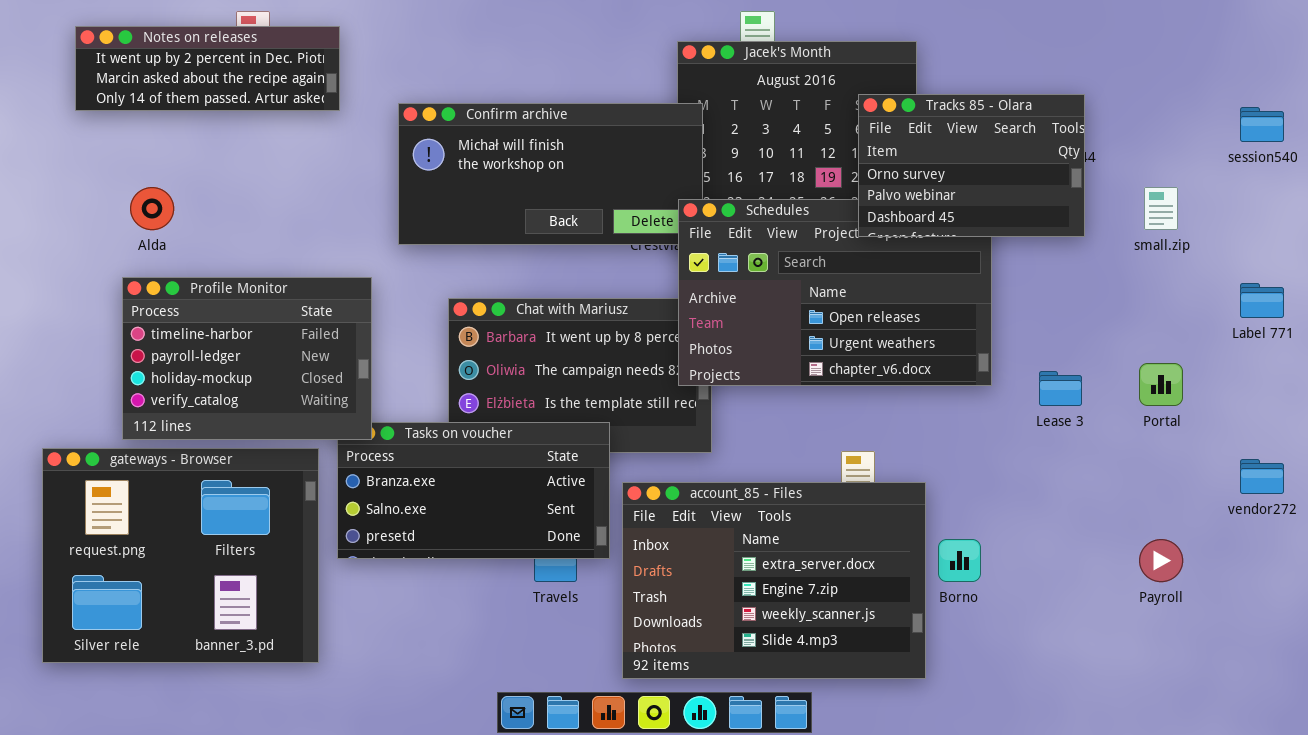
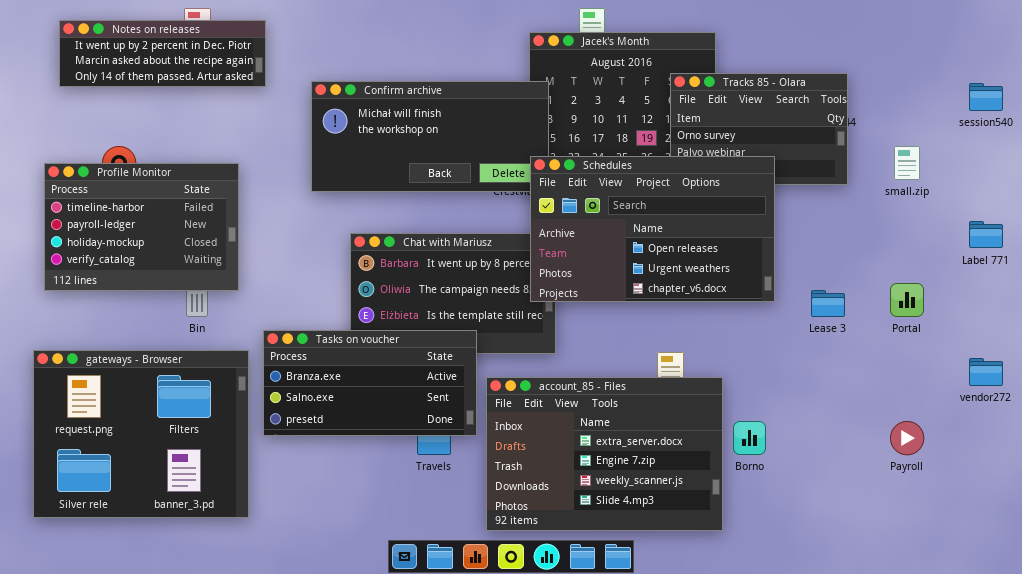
Schedules: [678,199,992,386] -> [530,156,775,302], raised
Profile Monitor: [122,277,372,440] -> [44,163,239,291], moved

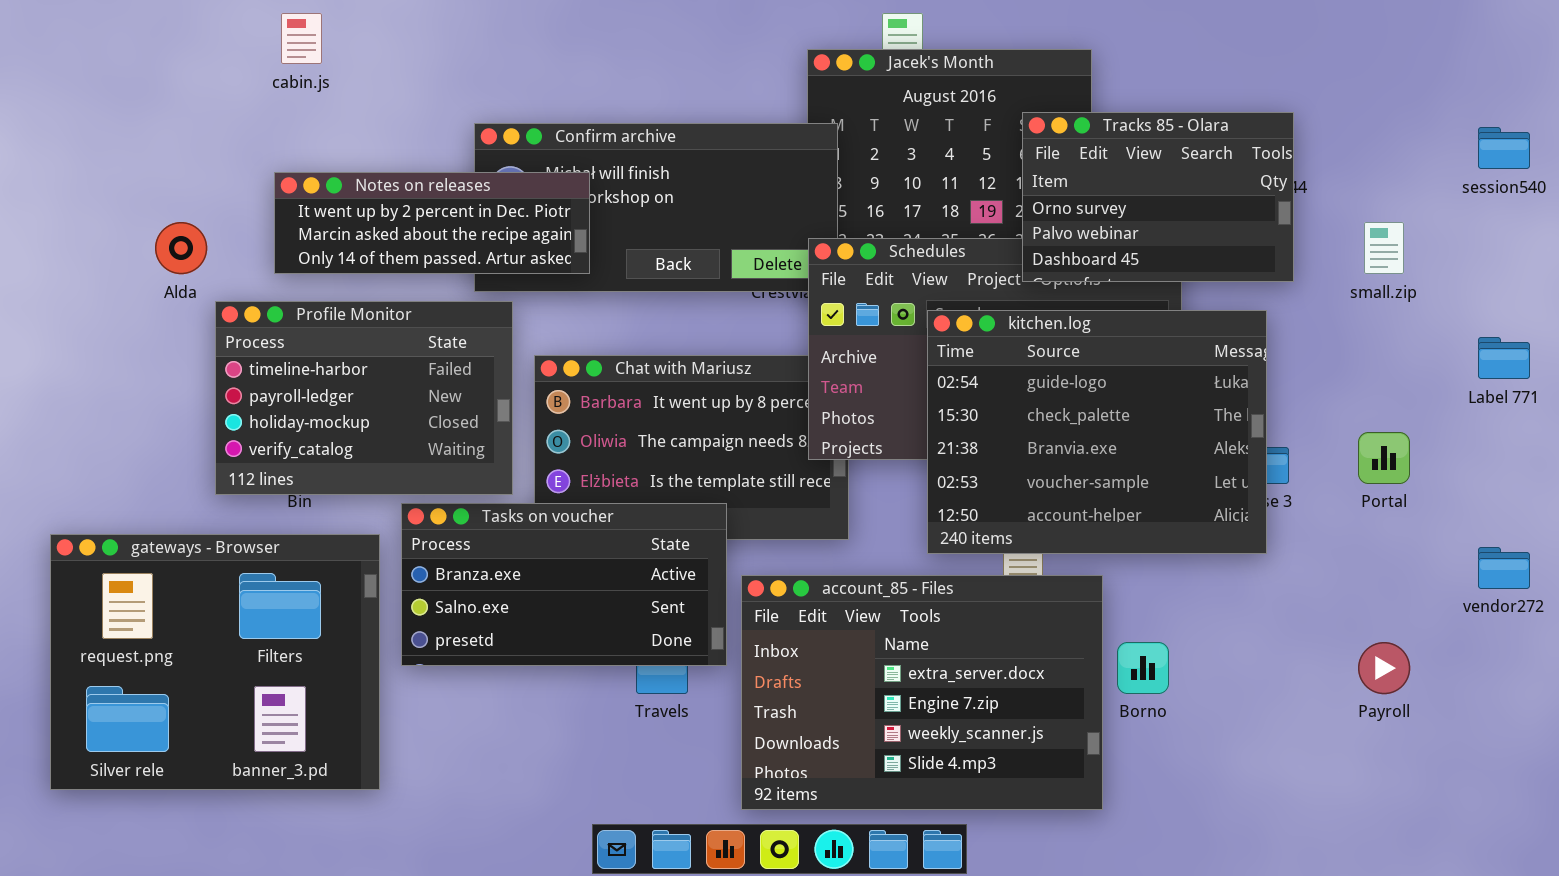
Notes on releases: [59,20,266,87] -> [274,172,590,274], moved
Tracks 85 - Olara: [670,73,848,185] -> [1022,112,1294,282], raised
Profile Monitor: [44,163,239,291] -> [215,301,513,495], moved
kitchen.log: none -> [927,310,1267,554], opened

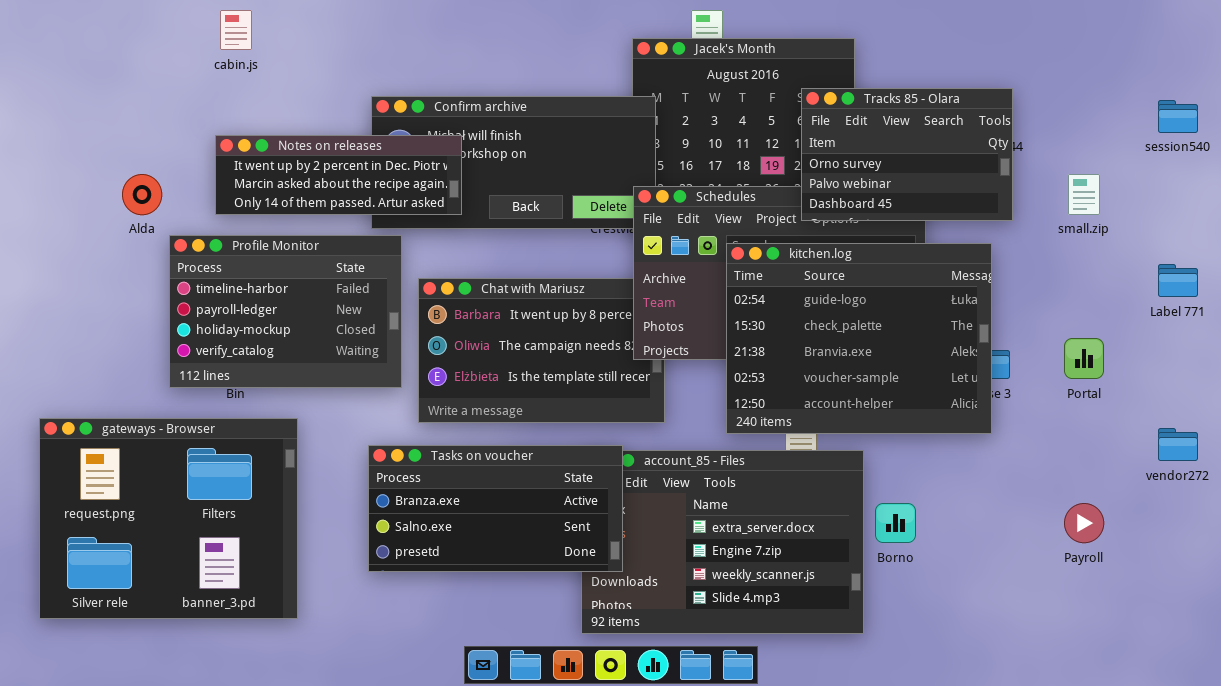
Tasks on voucher: [401,503,727,666] -> [368,445,623,572], moved

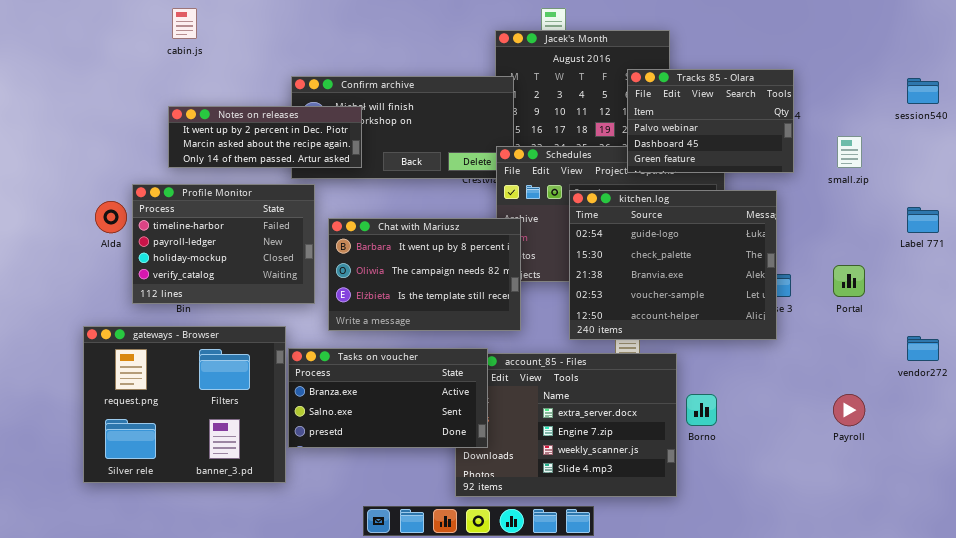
Tracks 85 - Olara: [801,88,1013,221] -> [627,69,794,173], scrolled down 1 row
Alda: [122,174,162,215] -> [95,201,127,233], moved
Chat with Mariusz: [418,278,665,423] -> [328,218,521,331], raised
gateways - Browser: [39,418,298,619] -> [83,326,286,483], moved

